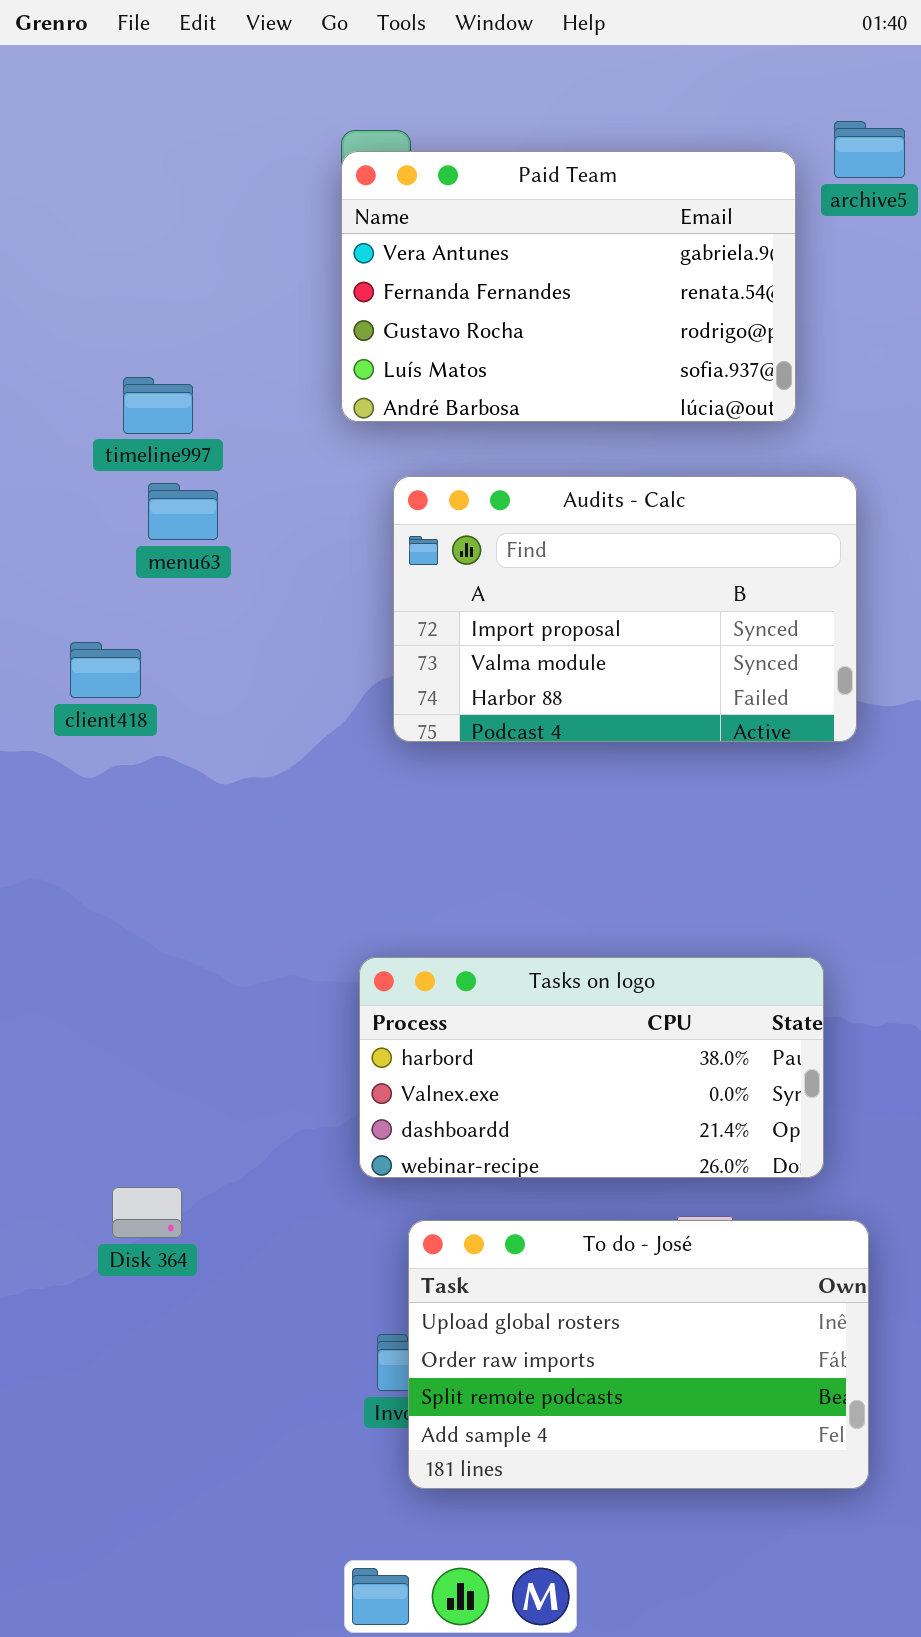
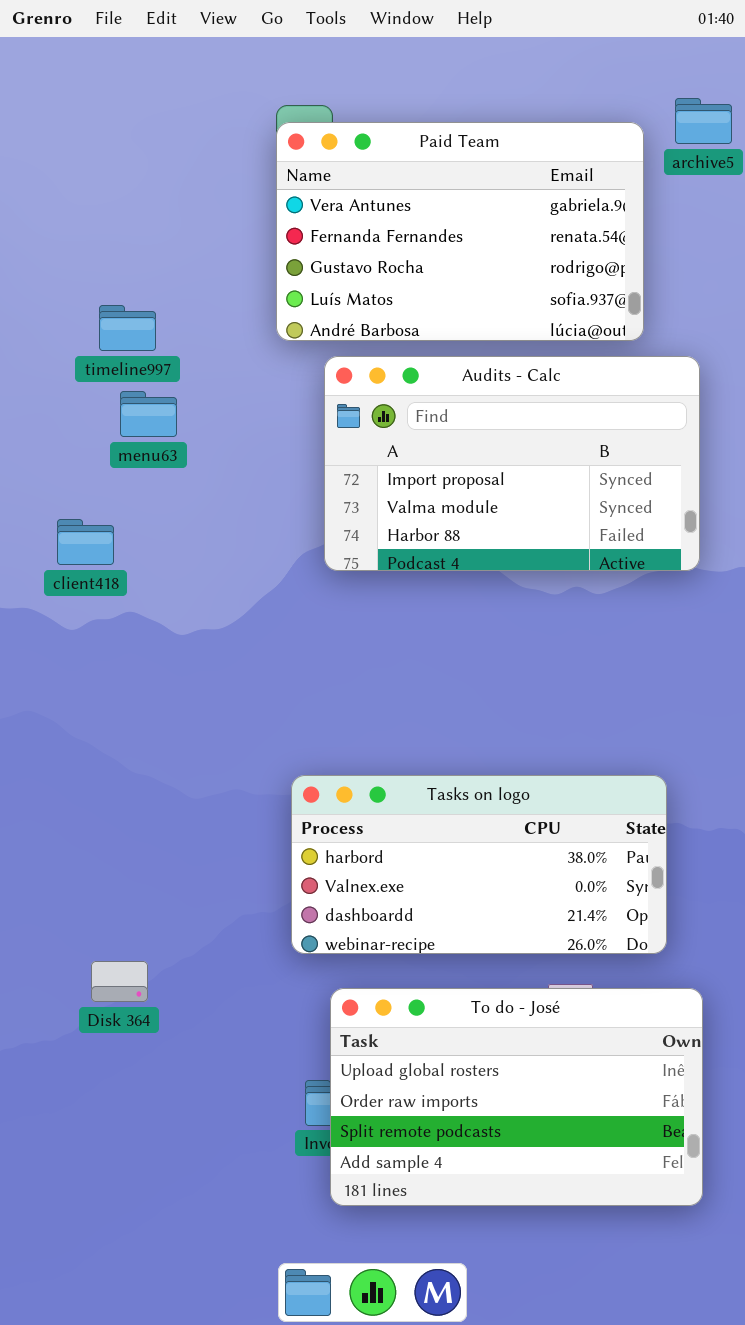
Audits - Calc: [393,476,857,742] -> [324,356,700,571], moved

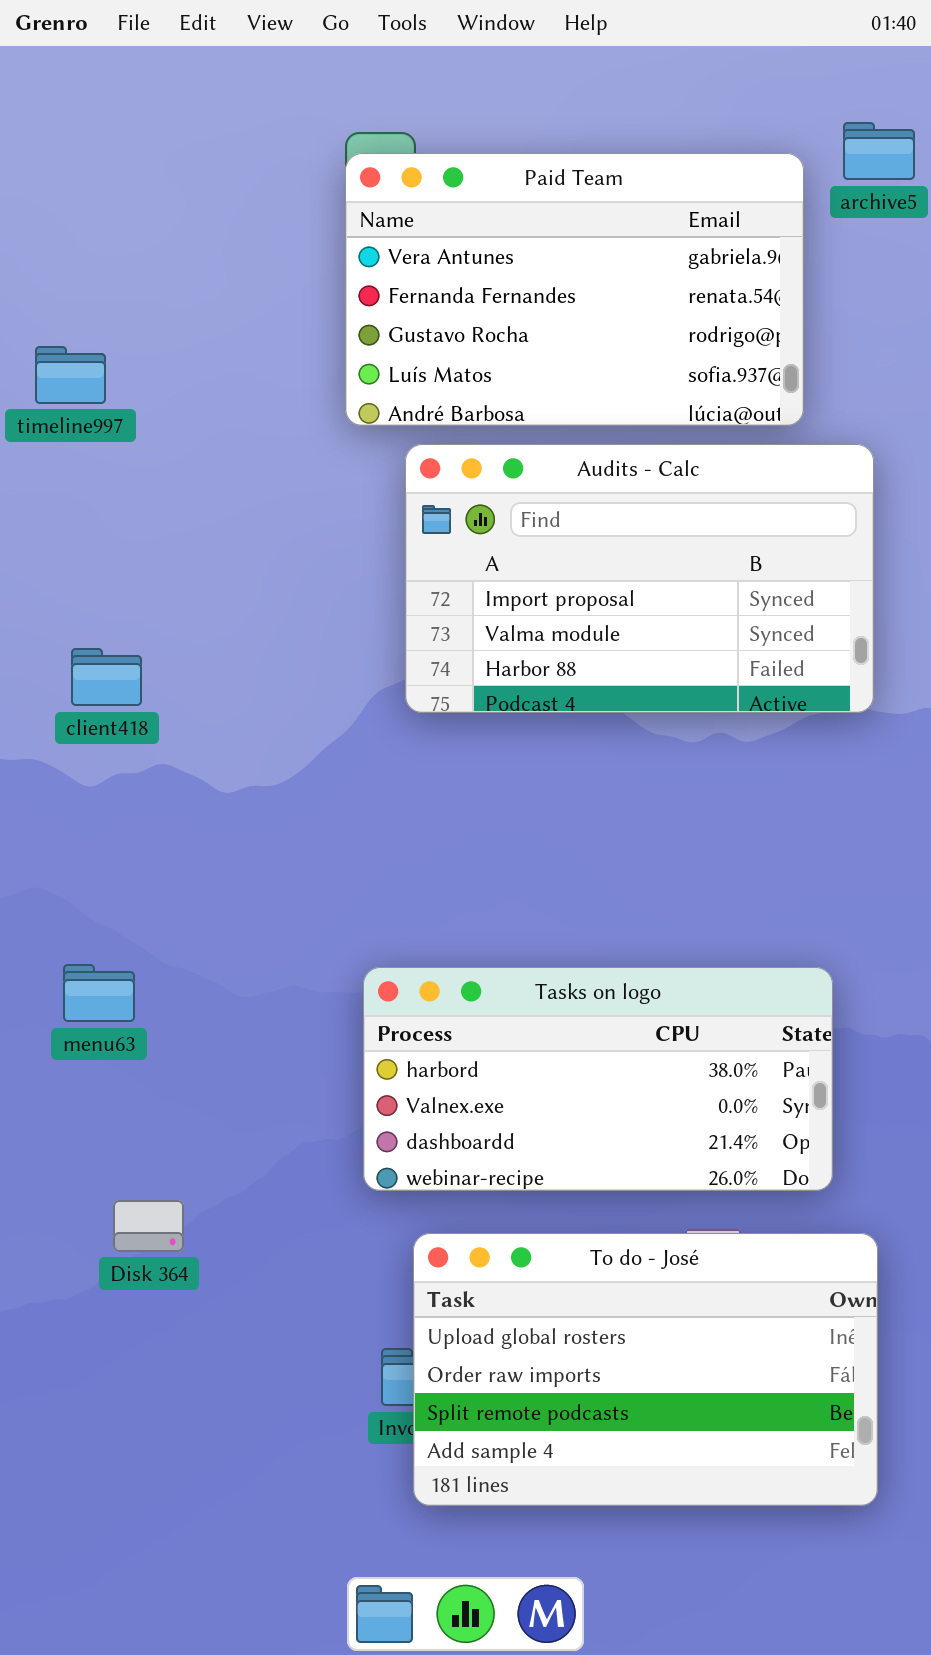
timeline997: [99,305,156,351] -> [35,346,106,404], moved
menu63: [120,391,177,437] -> [63,964,135,1022], moved

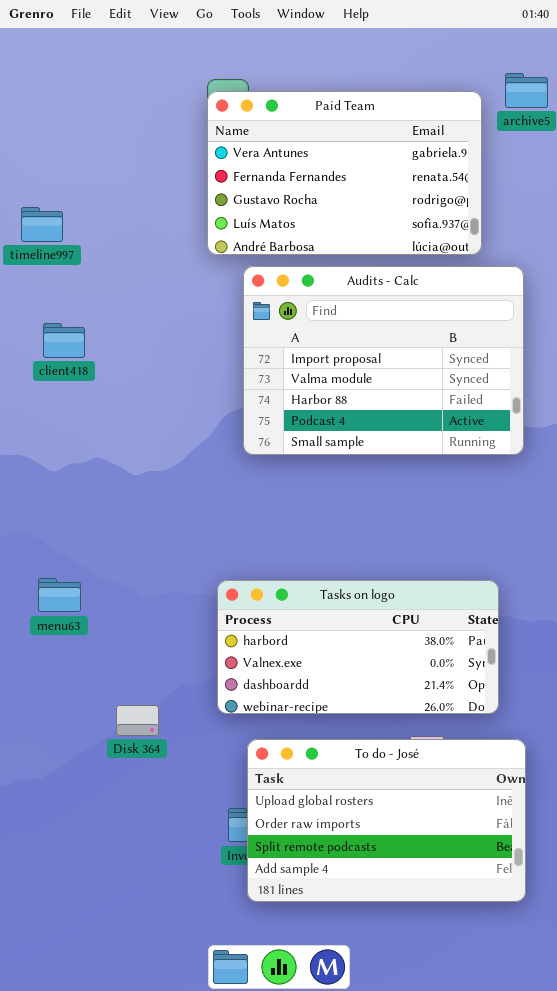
Audits - Calc: [405,444,874,713] -> [243,266,524,455], resized
client418: [71,648,142,706] -> [43,323,85,358], moved
Disk 364: [113,1200,184,1252] -> [116,705,159,736], moved

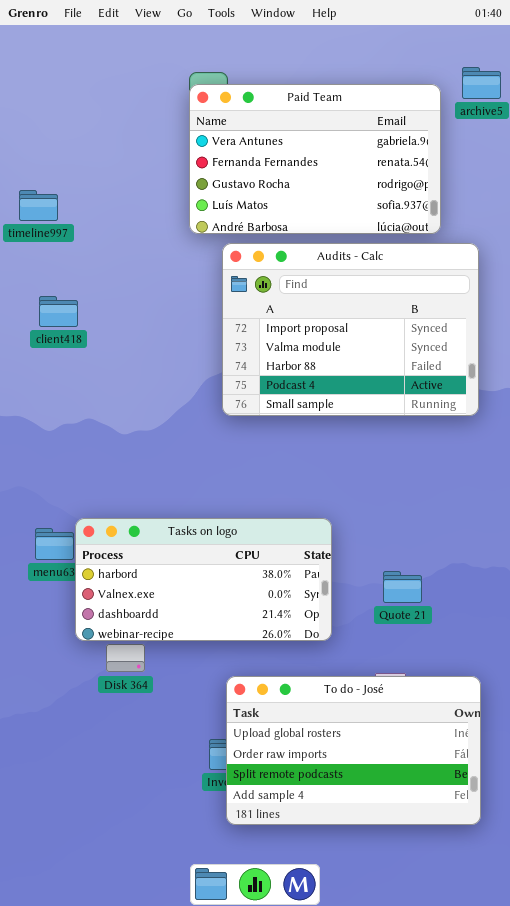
Tasks on logo: [217,580,499,714] -> [75,518,332,641], moved

